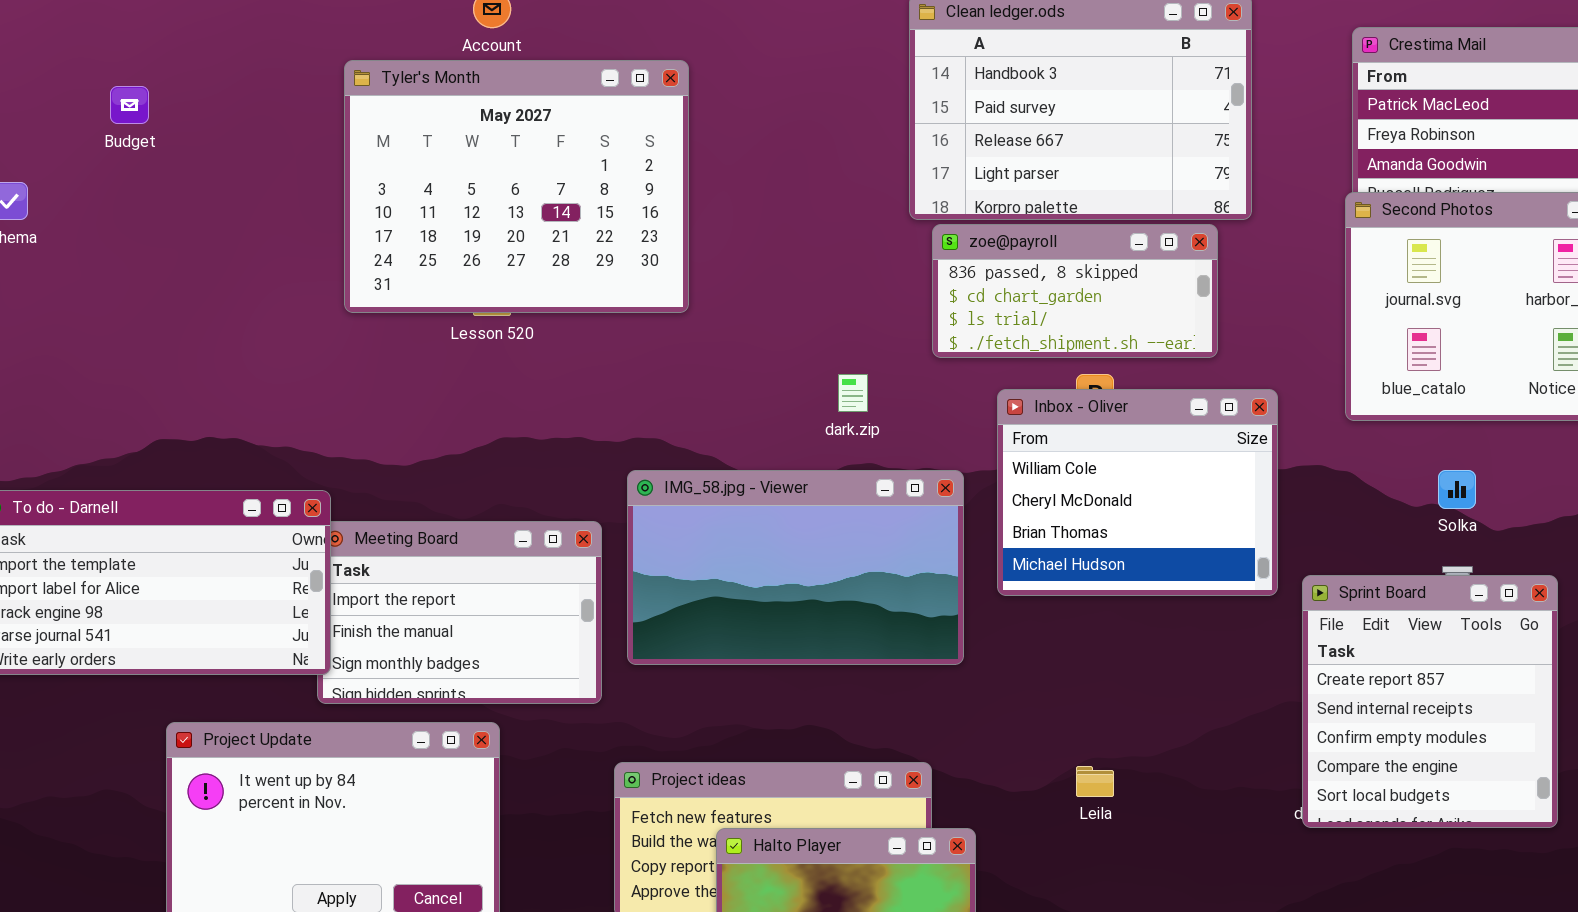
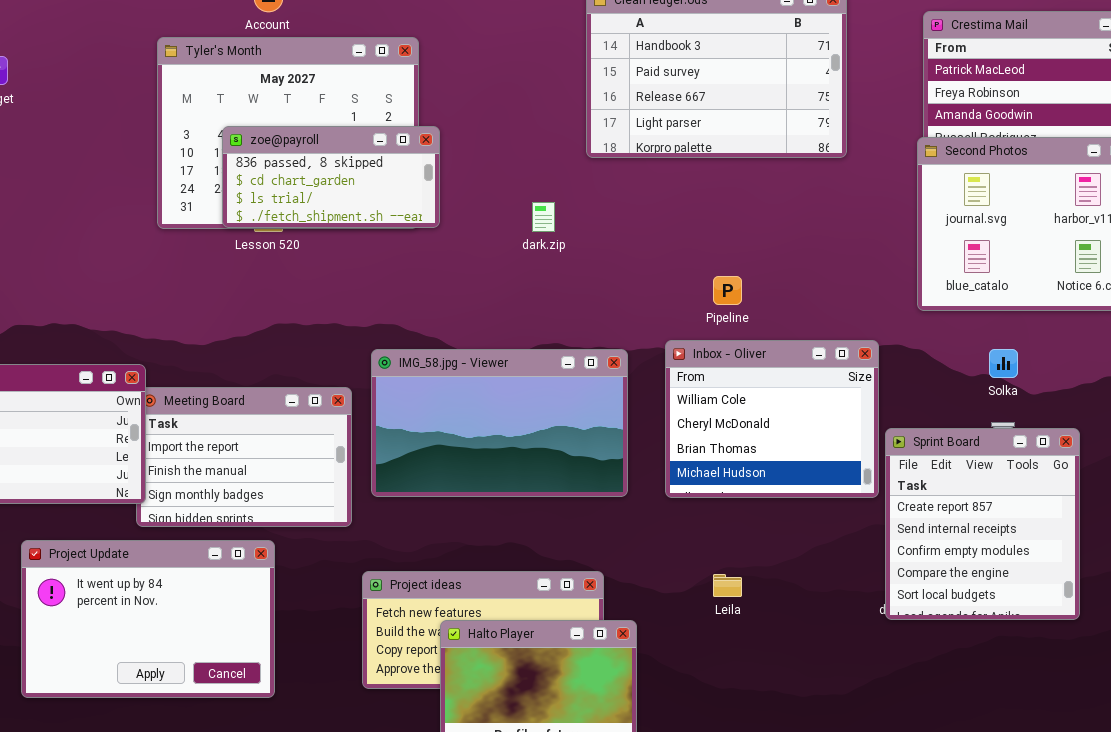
zoe@payroll: [932,224,1218,358] -> [222,126,440,228], moved
dark.zip: [838,374,868,412] -> [532,202,555,232], moved
Inbox - Oliver: [997,389,1278,596] -> [665,340,879,498], moved

